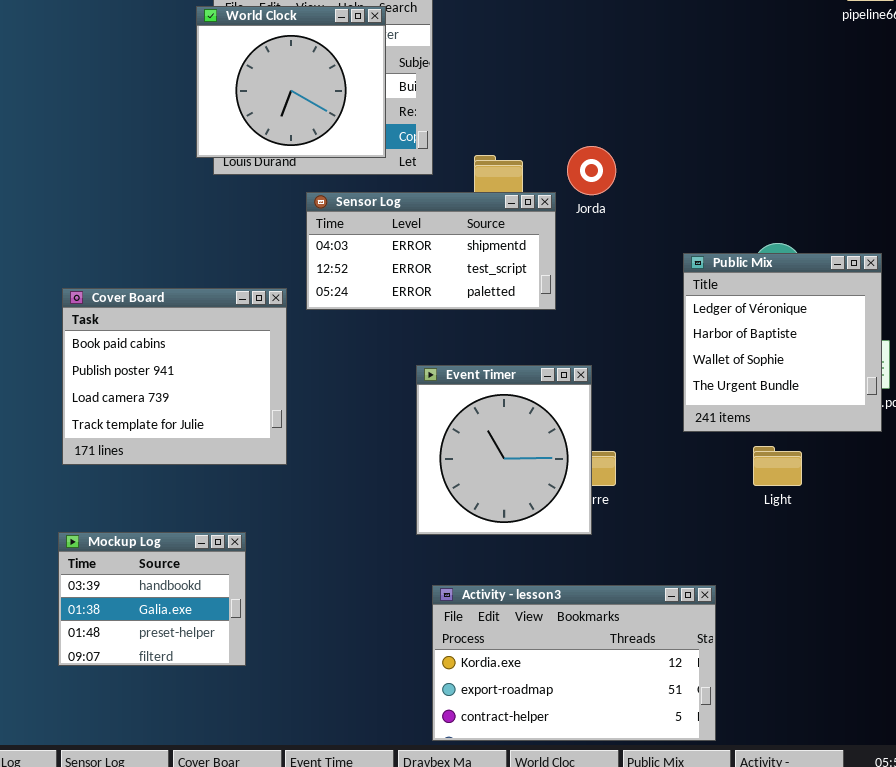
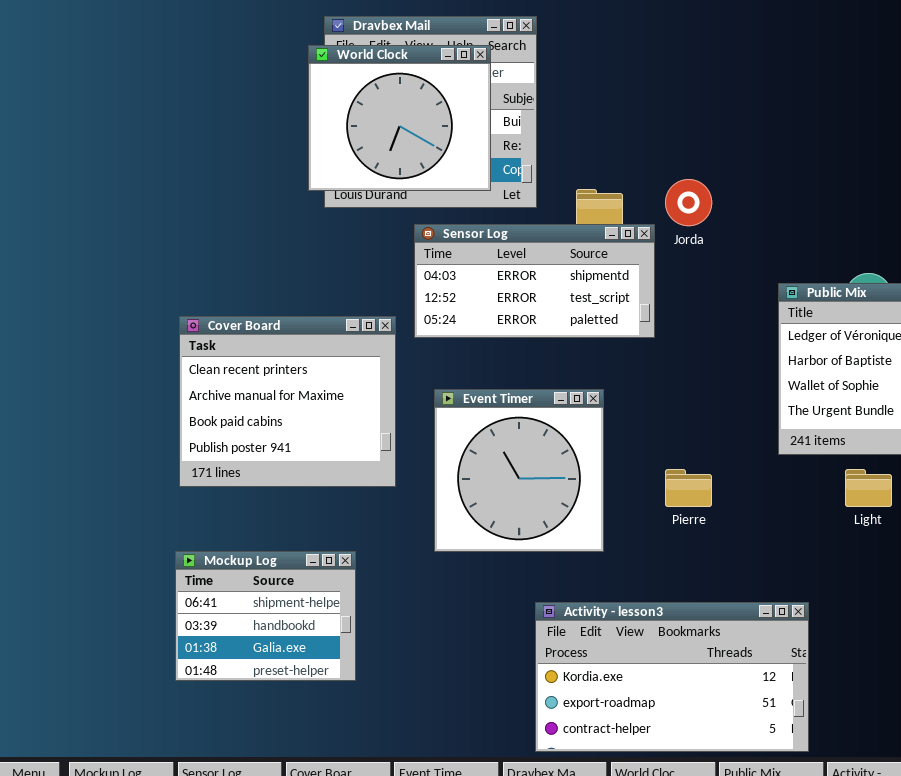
Cover Board: [62,288,287,465] -> [179,316,396,487], scrolled up 2 rows
Event Timer: [416,365,592,535] -> [434,389,604,552], moved
Mockup Log: [58,532,246,666] -> [175,551,356,681], scrolled up 1 row

